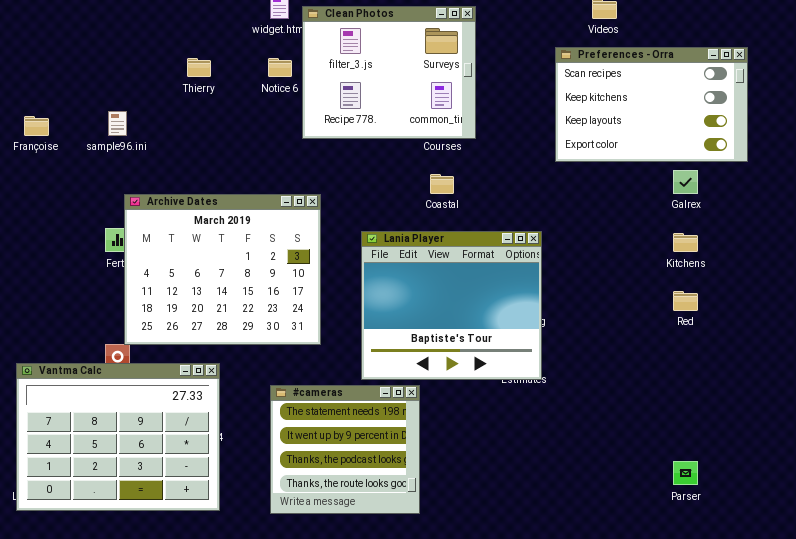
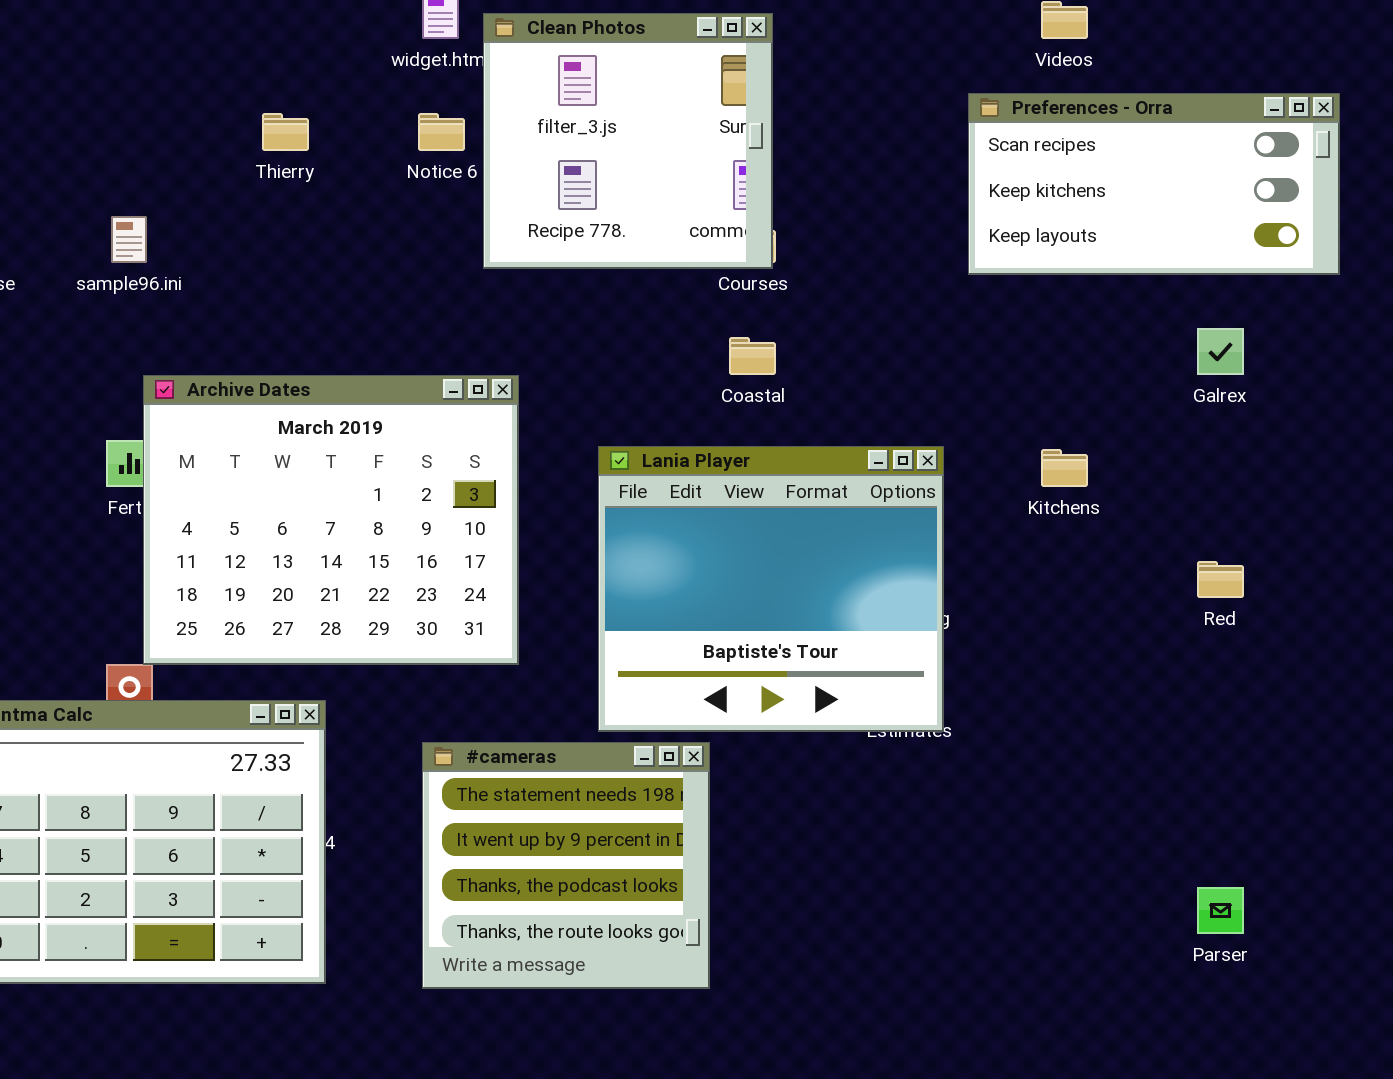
Clean Photos: [302,6,476,139] -> [483,13,773,269], resized
Preferences - Orra: [555,47,748,162] -> [968,93,1340,275], resized
Kitchens: [673,233,698,252] -> [1041,449,1088,487], moved

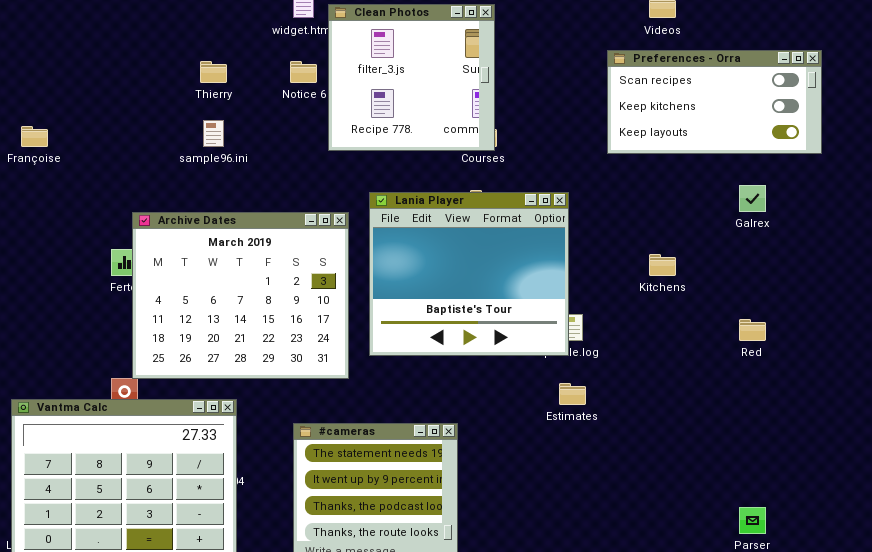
sample96.ini: [111,216,147,263] -> [203,120,224,147], moved
Lania Player: [598,446,944,732] -> [369,192,569,356], moved

